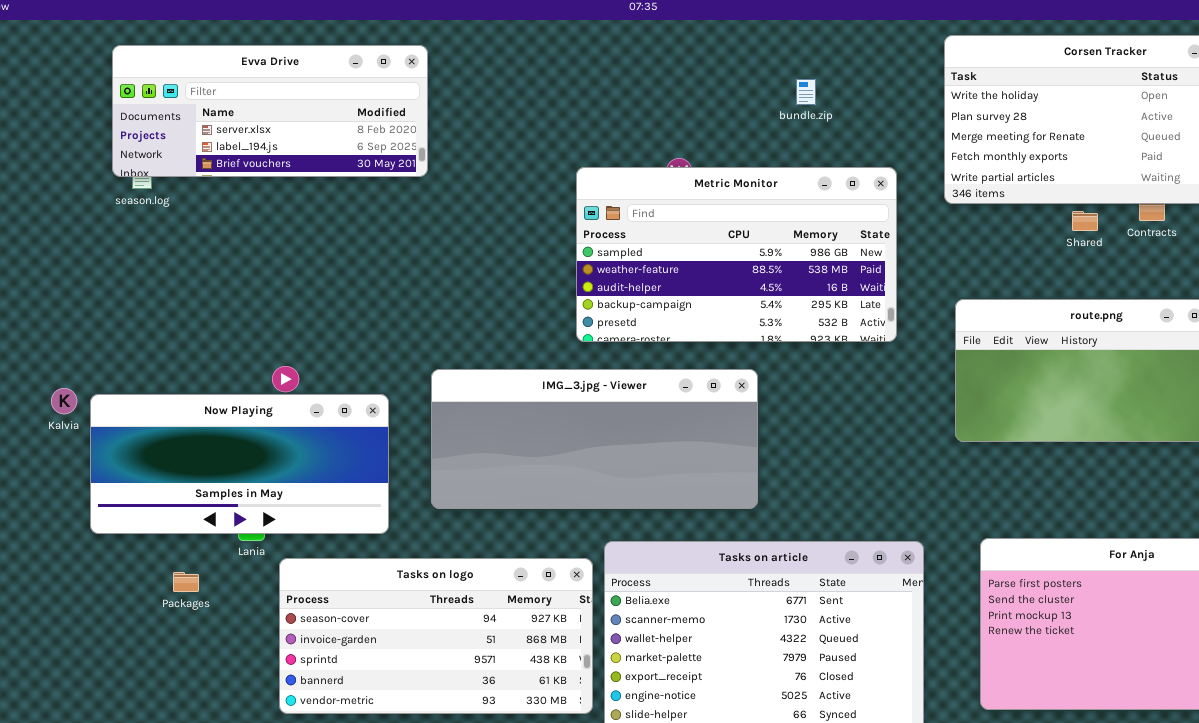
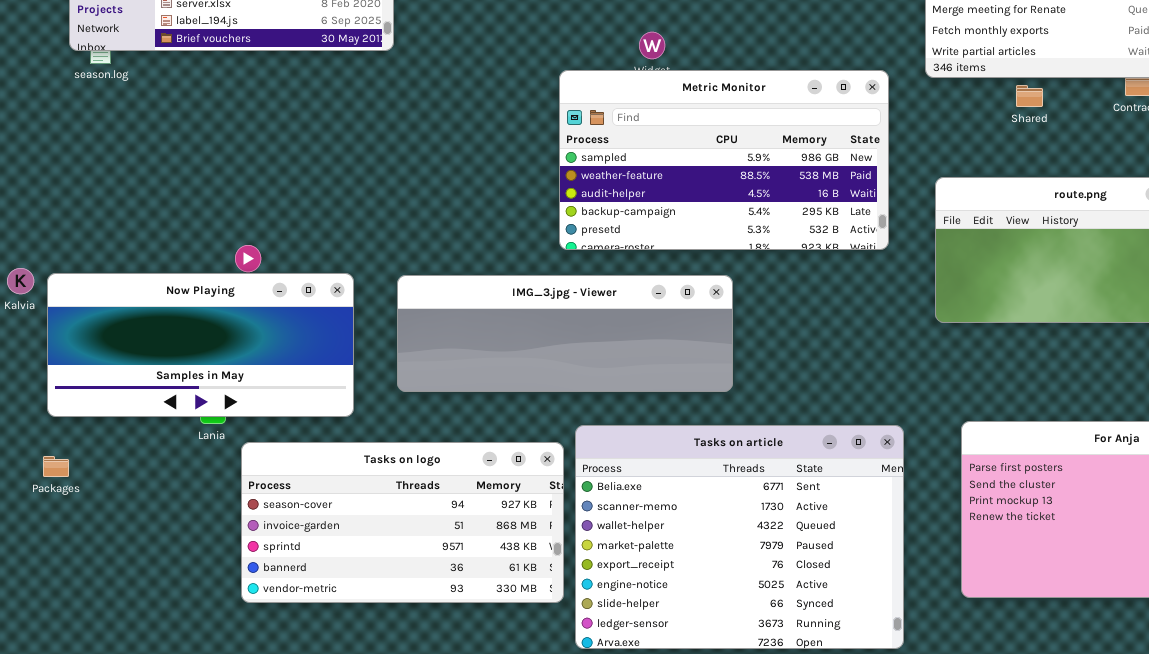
Metric Monitor: [576,167,897,342] -> [559,70,889,250], moved
Shared: [1072,211,1098,231] -> [1016,85,1043,107], moved
IMG_3.jpg - Viewer: [431,369,758,509] -> [397,275,733,392], resized
Packages: [173,572,199,592] -> [43,456,69,477], moved

